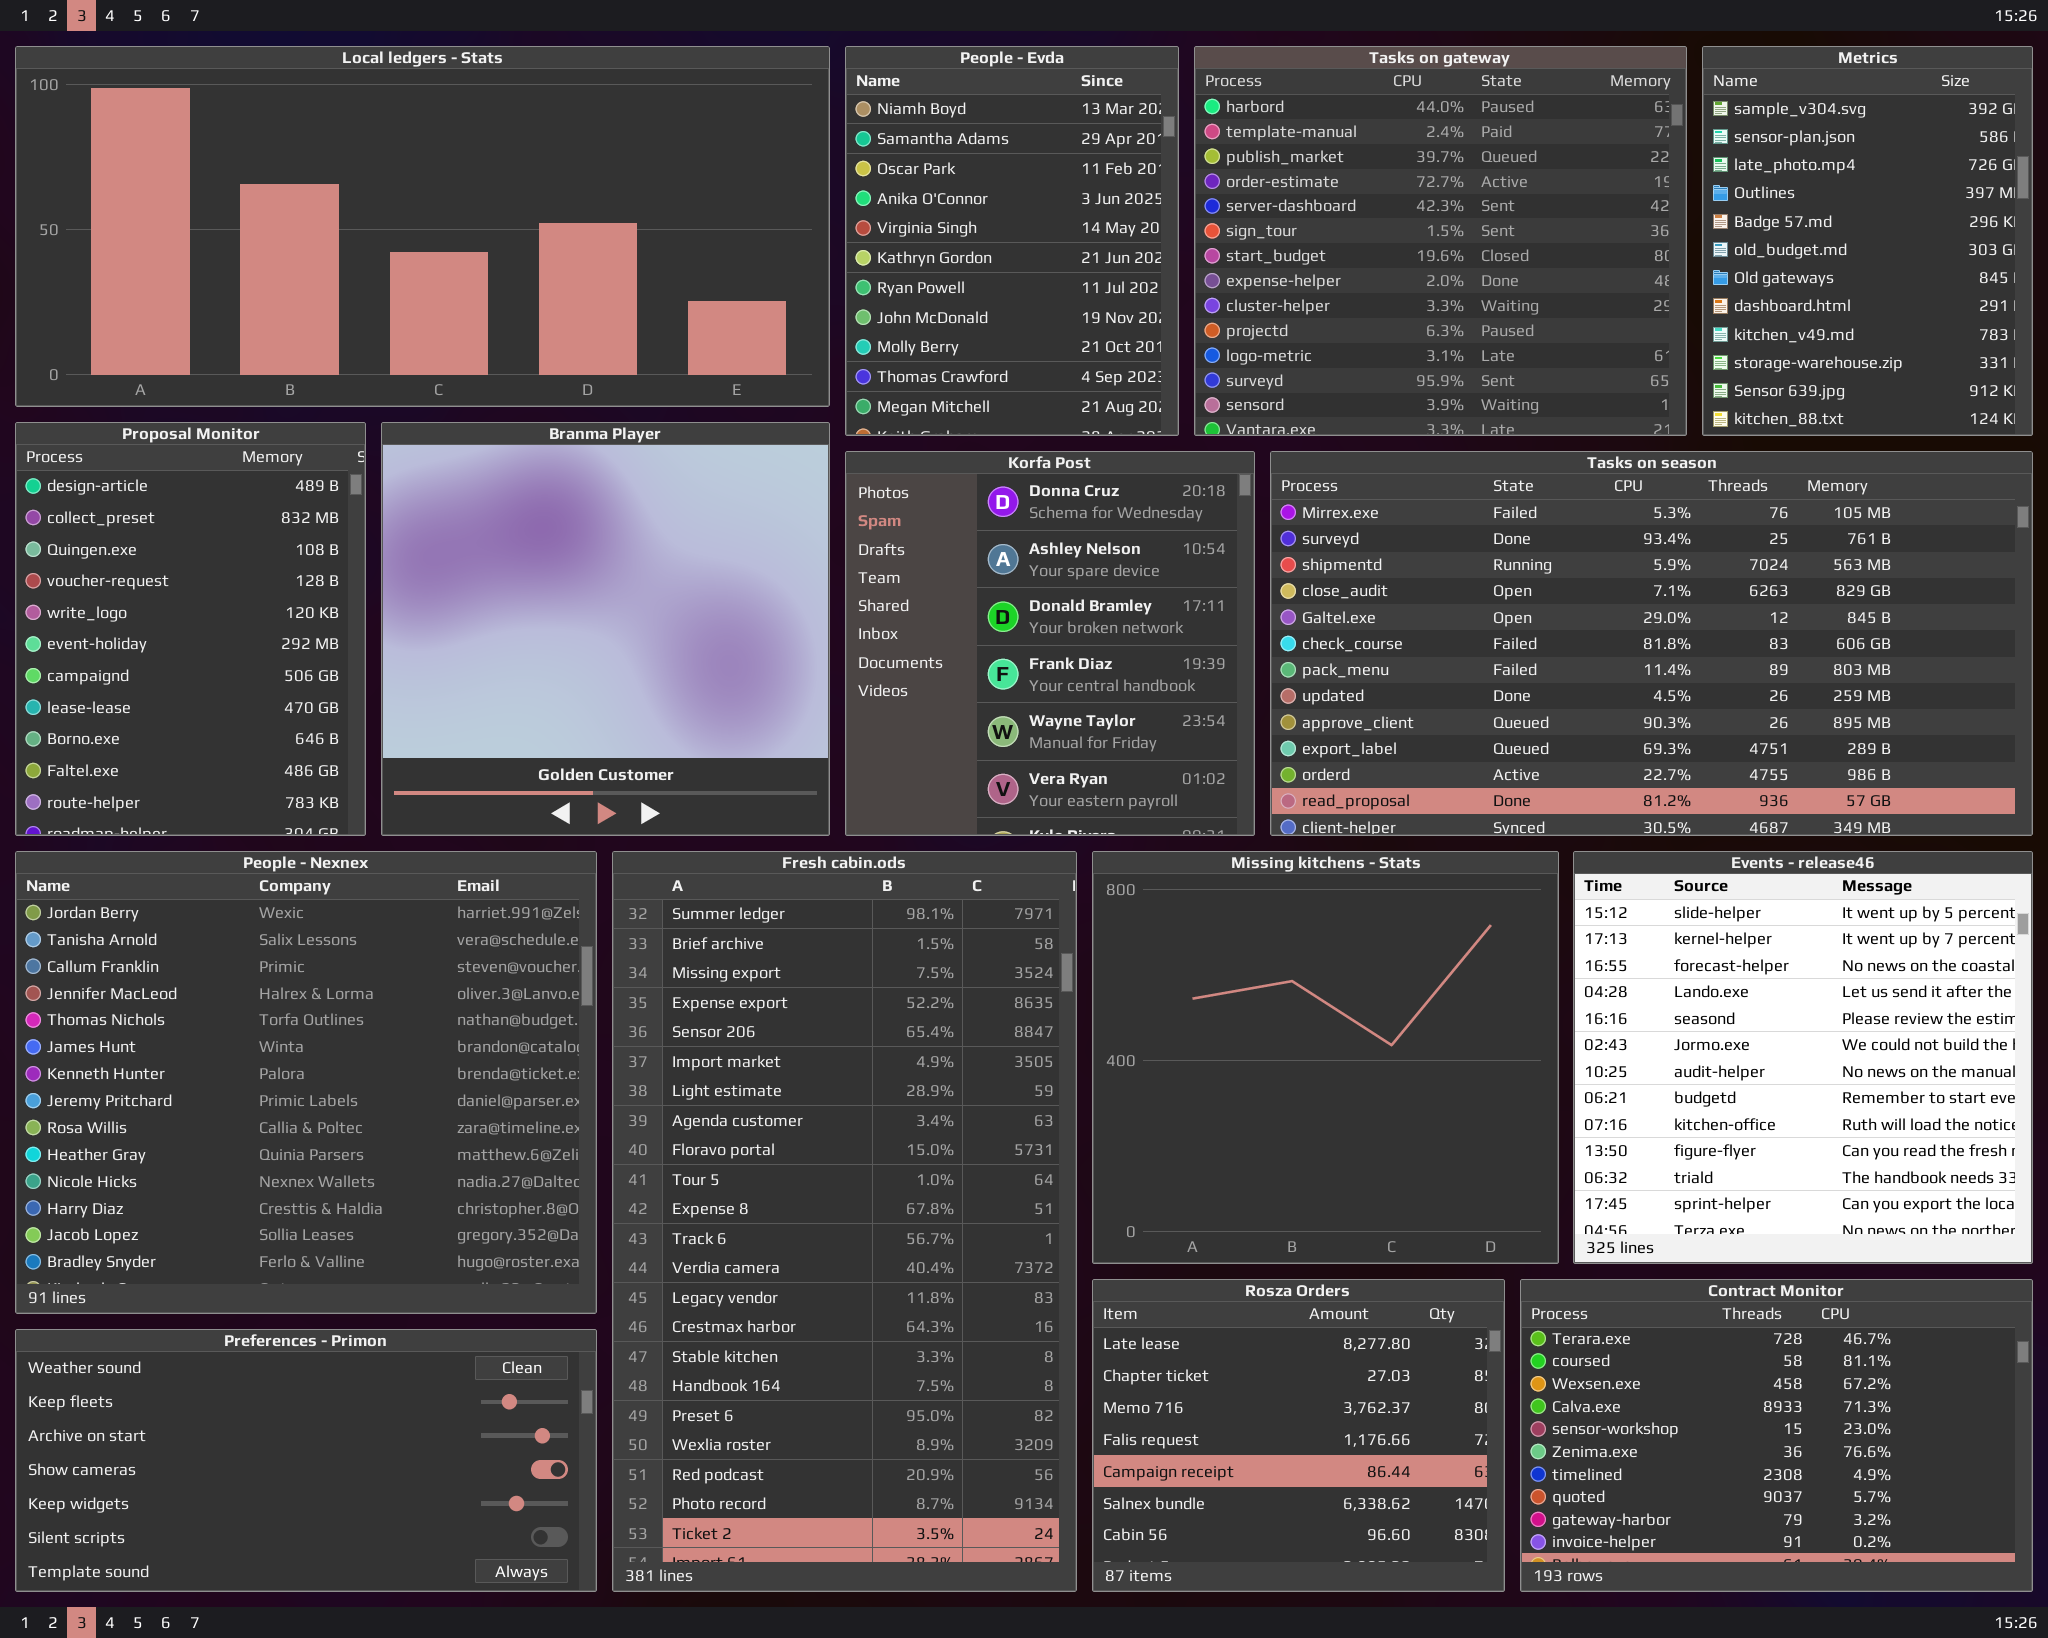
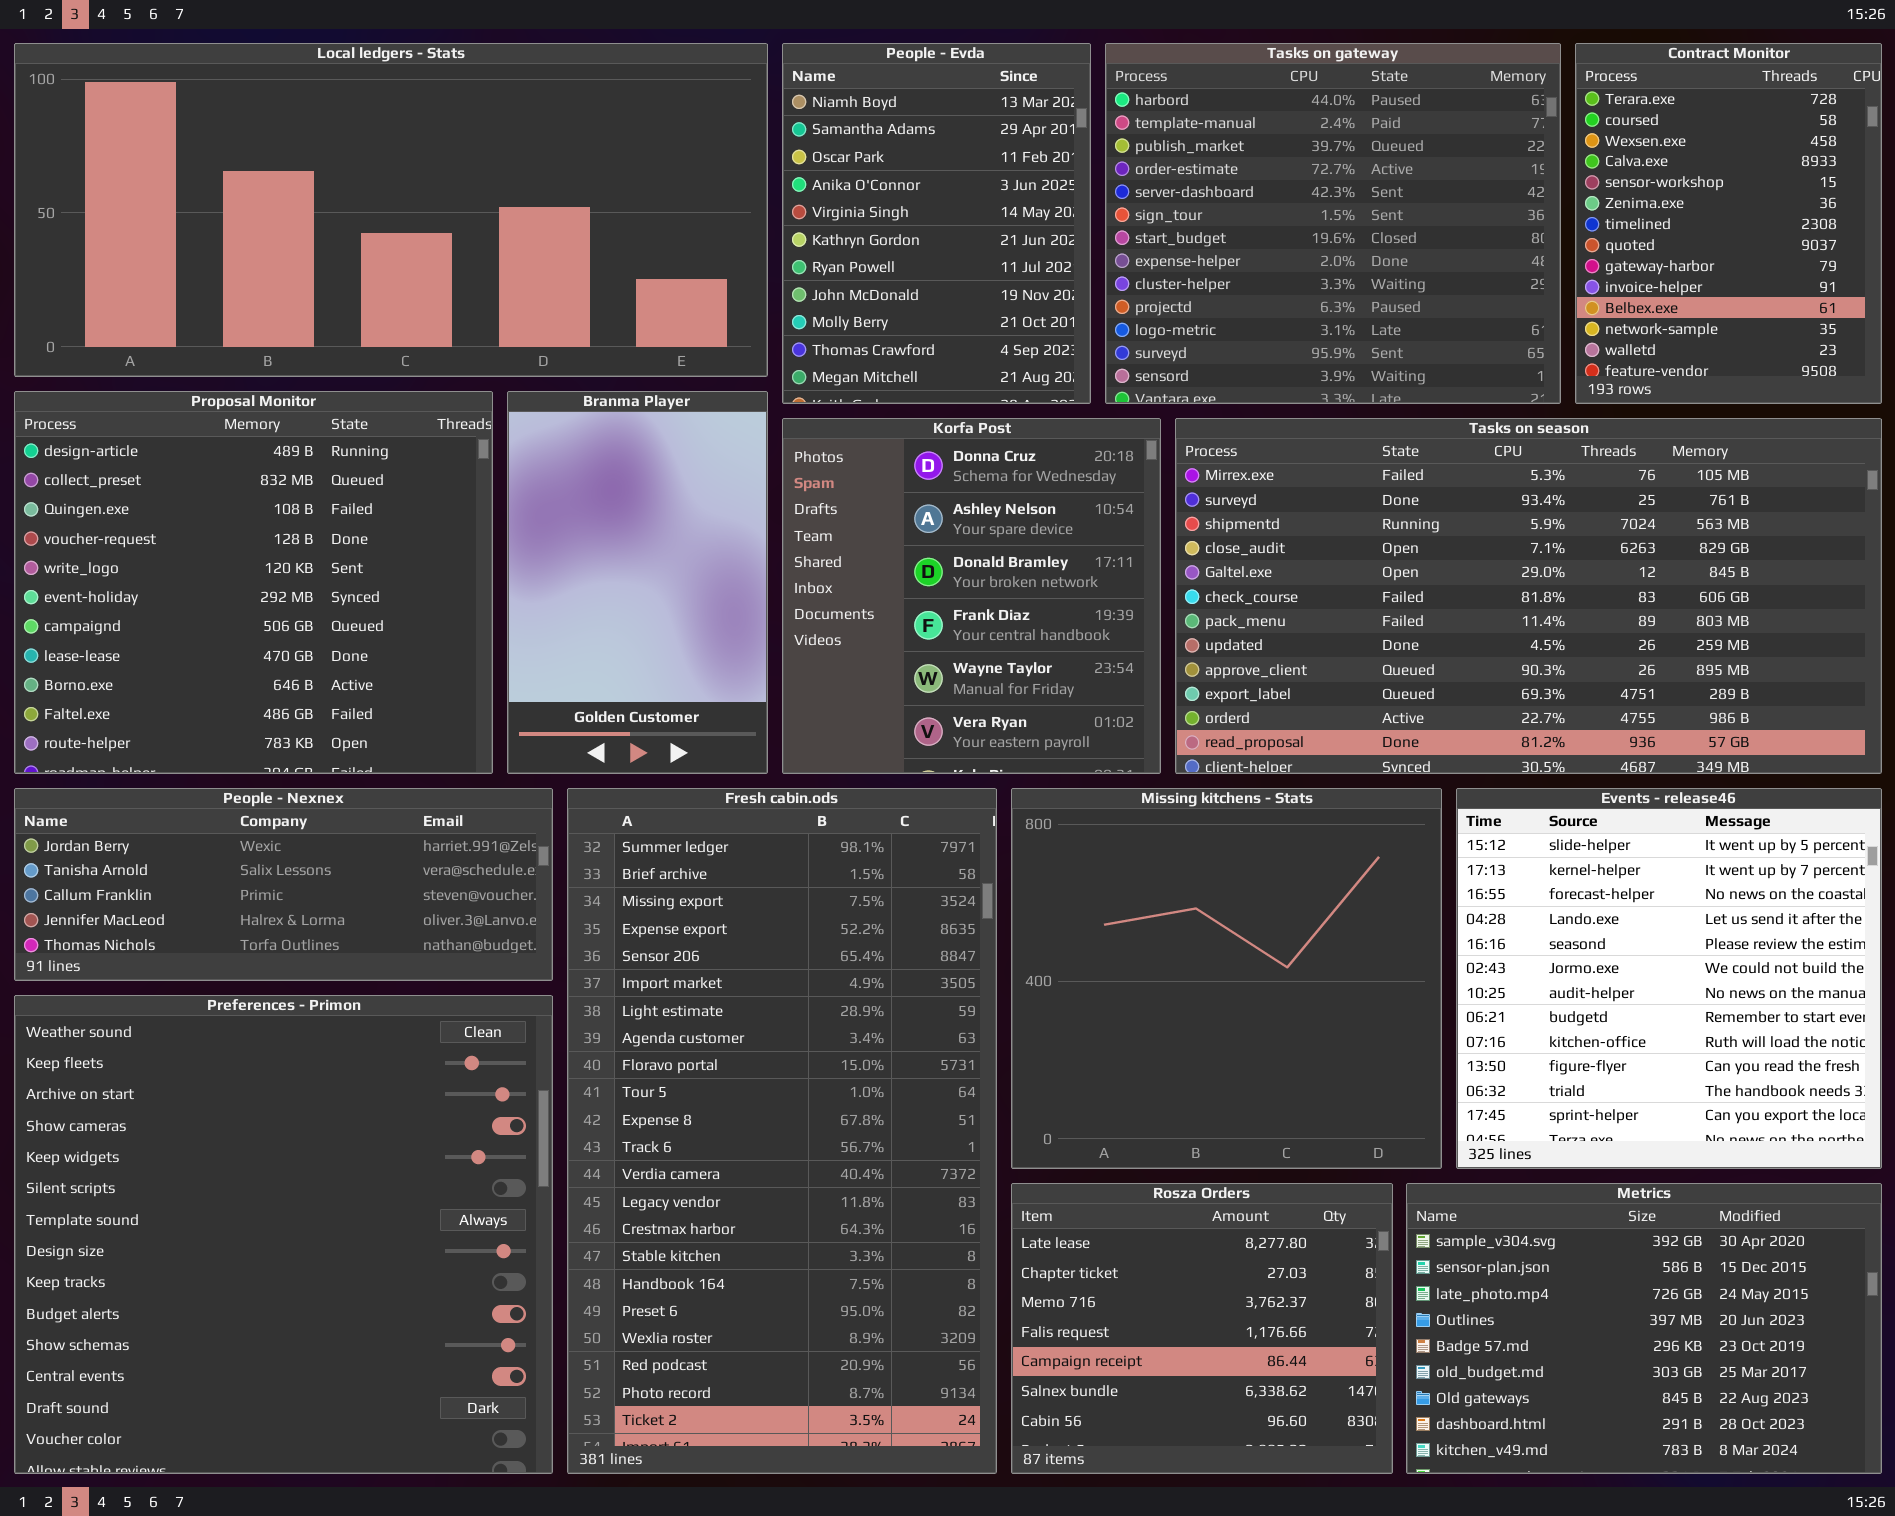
Metrics: [1702,46,2033,436] -> [1406,1183,1882,1474], moved, resized
Proposal Monitor: [15,422,366,836] -> [14,391,493,774], resized
Branma Player: [381,422,830,836] -> [507,391,768,774], resized
People - Nexnex: [15,851,597,1314] -> [14,788,553,981], resized
Contract Monitor: [1520,1279,2033,1592] -> [1575,43,1882,404], moved, resized
Preferences - Primon: [15,1329,597,1592] -> [14,995,553,1474], resized

